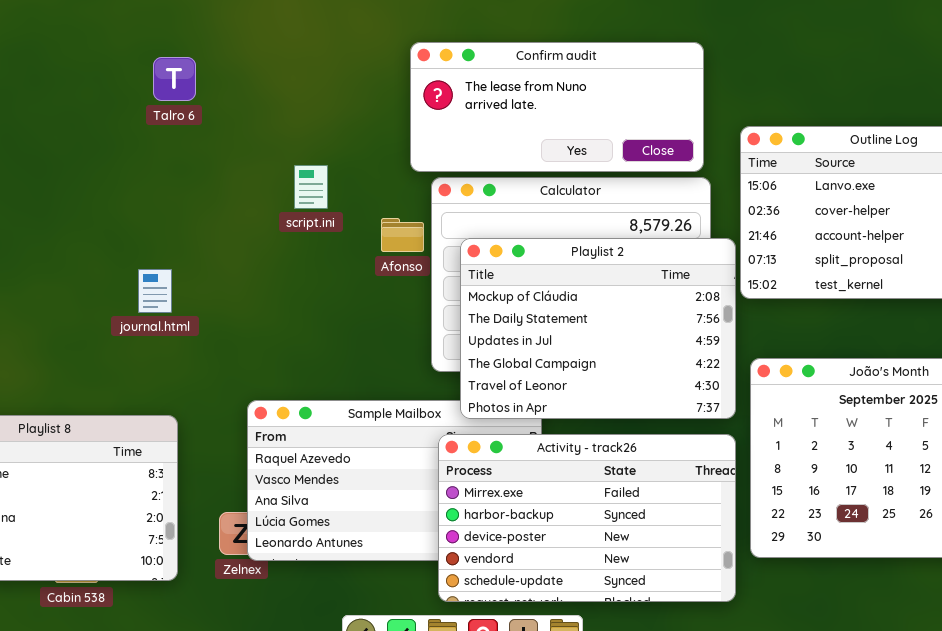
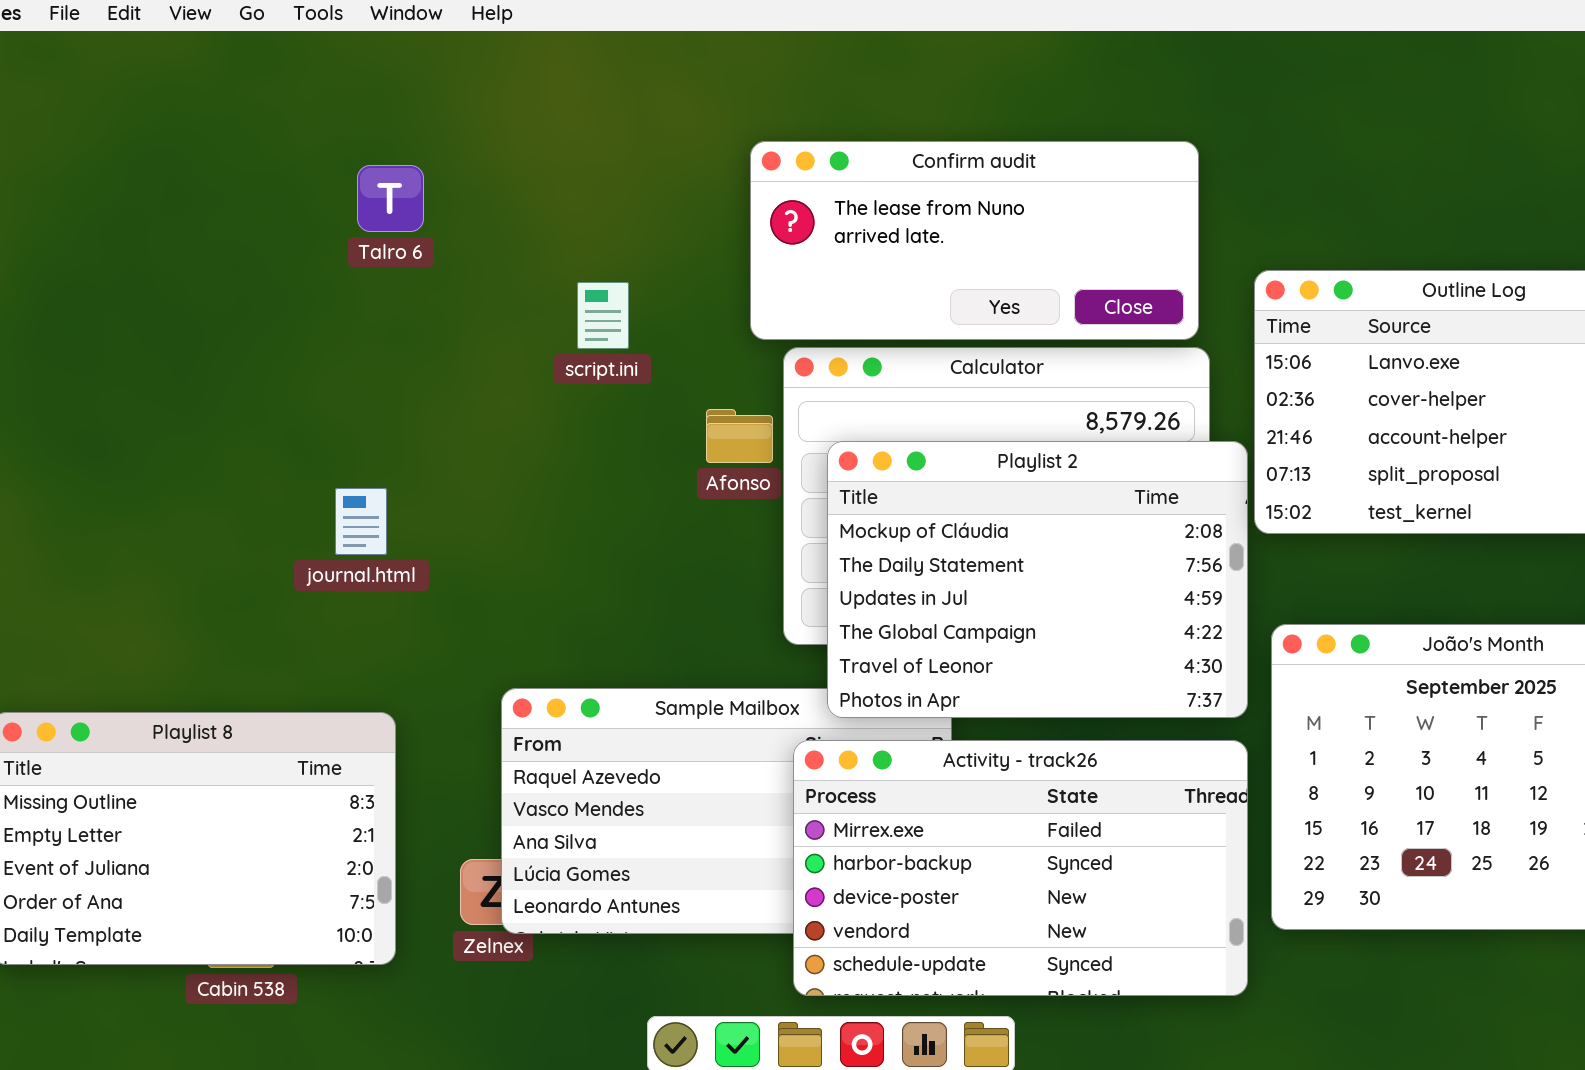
script.ini: [294,165,328,209] -> [577,282,629,349], moved

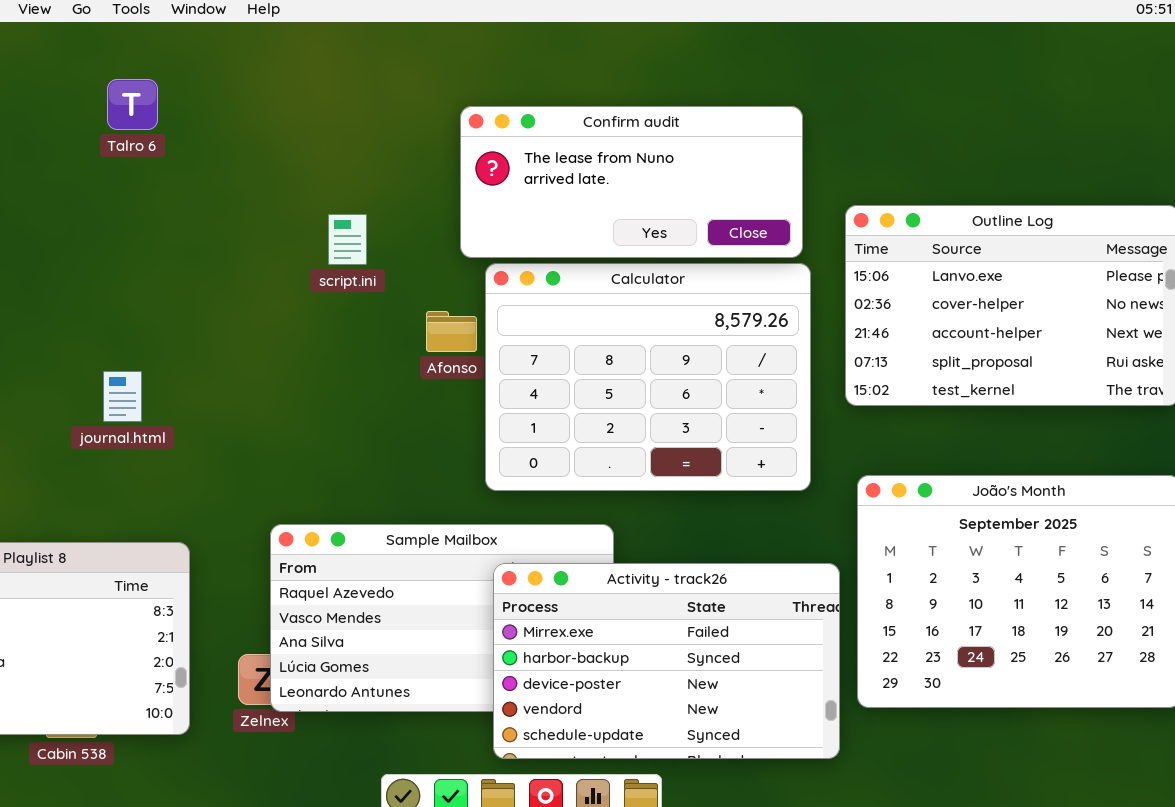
Talro 6: [357,165,424,232] -> [107,79,158,130], moved
Playlist 2: [827,441,1248,718] -> none, closed
journal.html: [335,488,387,555] -> [103,371,142,422], moved

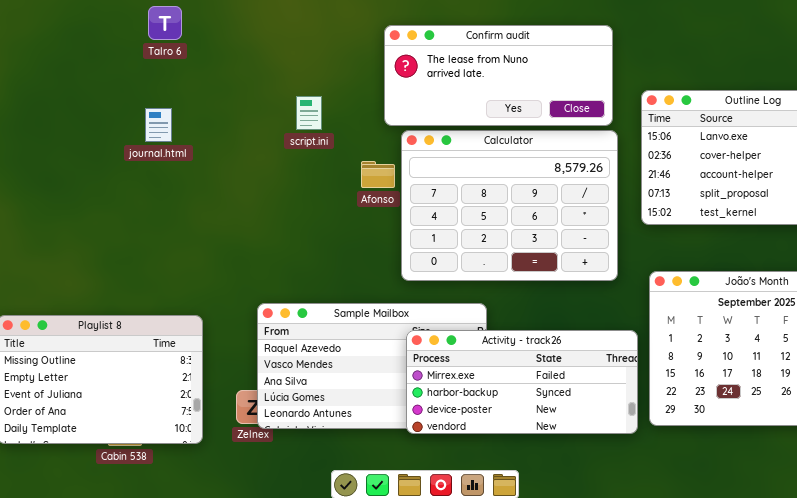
journal.html: [103,371,142,422] -> [145,108,172,142], moved
Activity - track26: [493,563,840,759] -> [406,330,638,434], resized

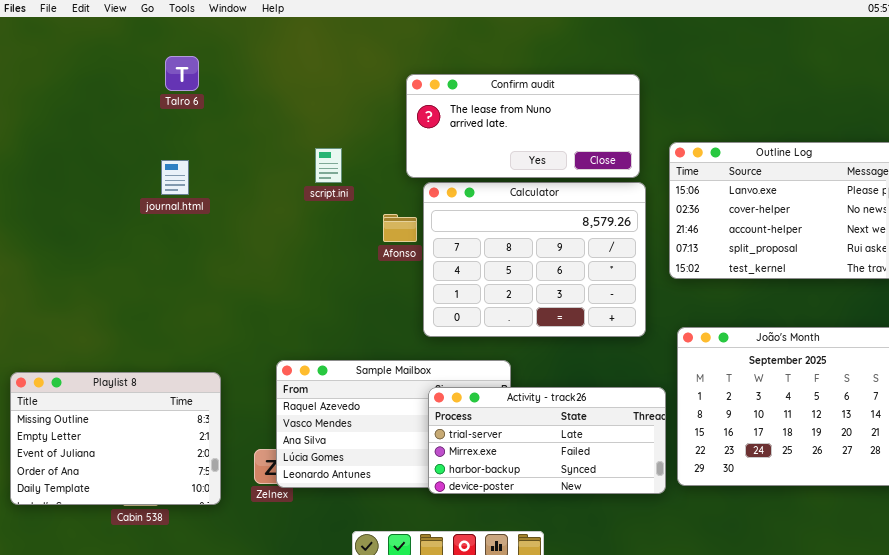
Activity - track26: [406,330,638,434] -> [428,387,666,494], scrolled up 1 row

